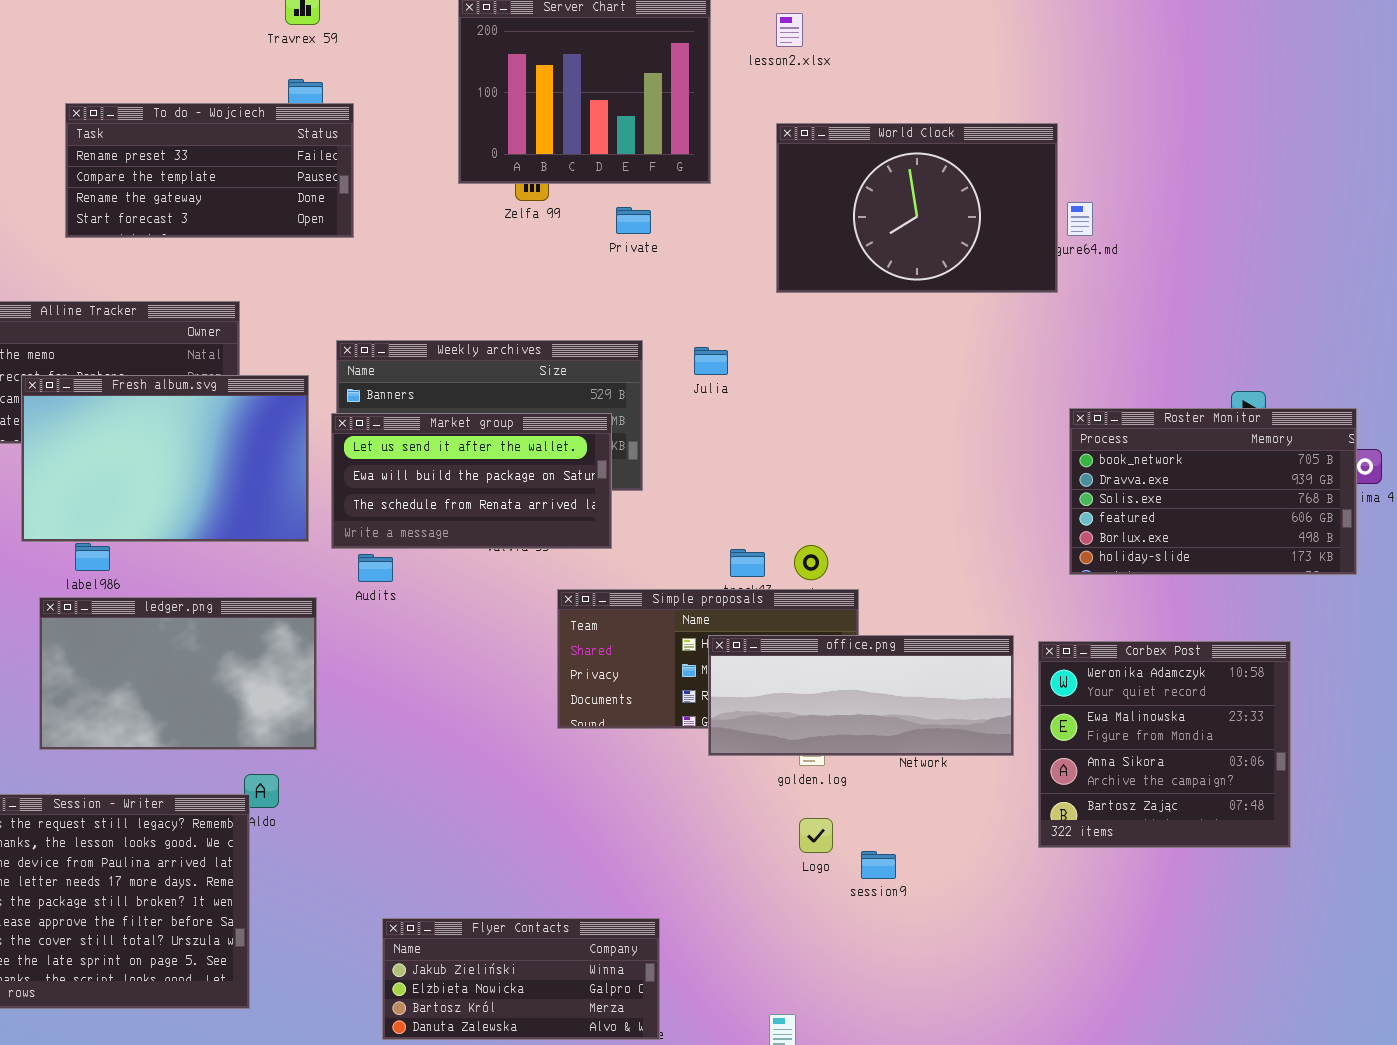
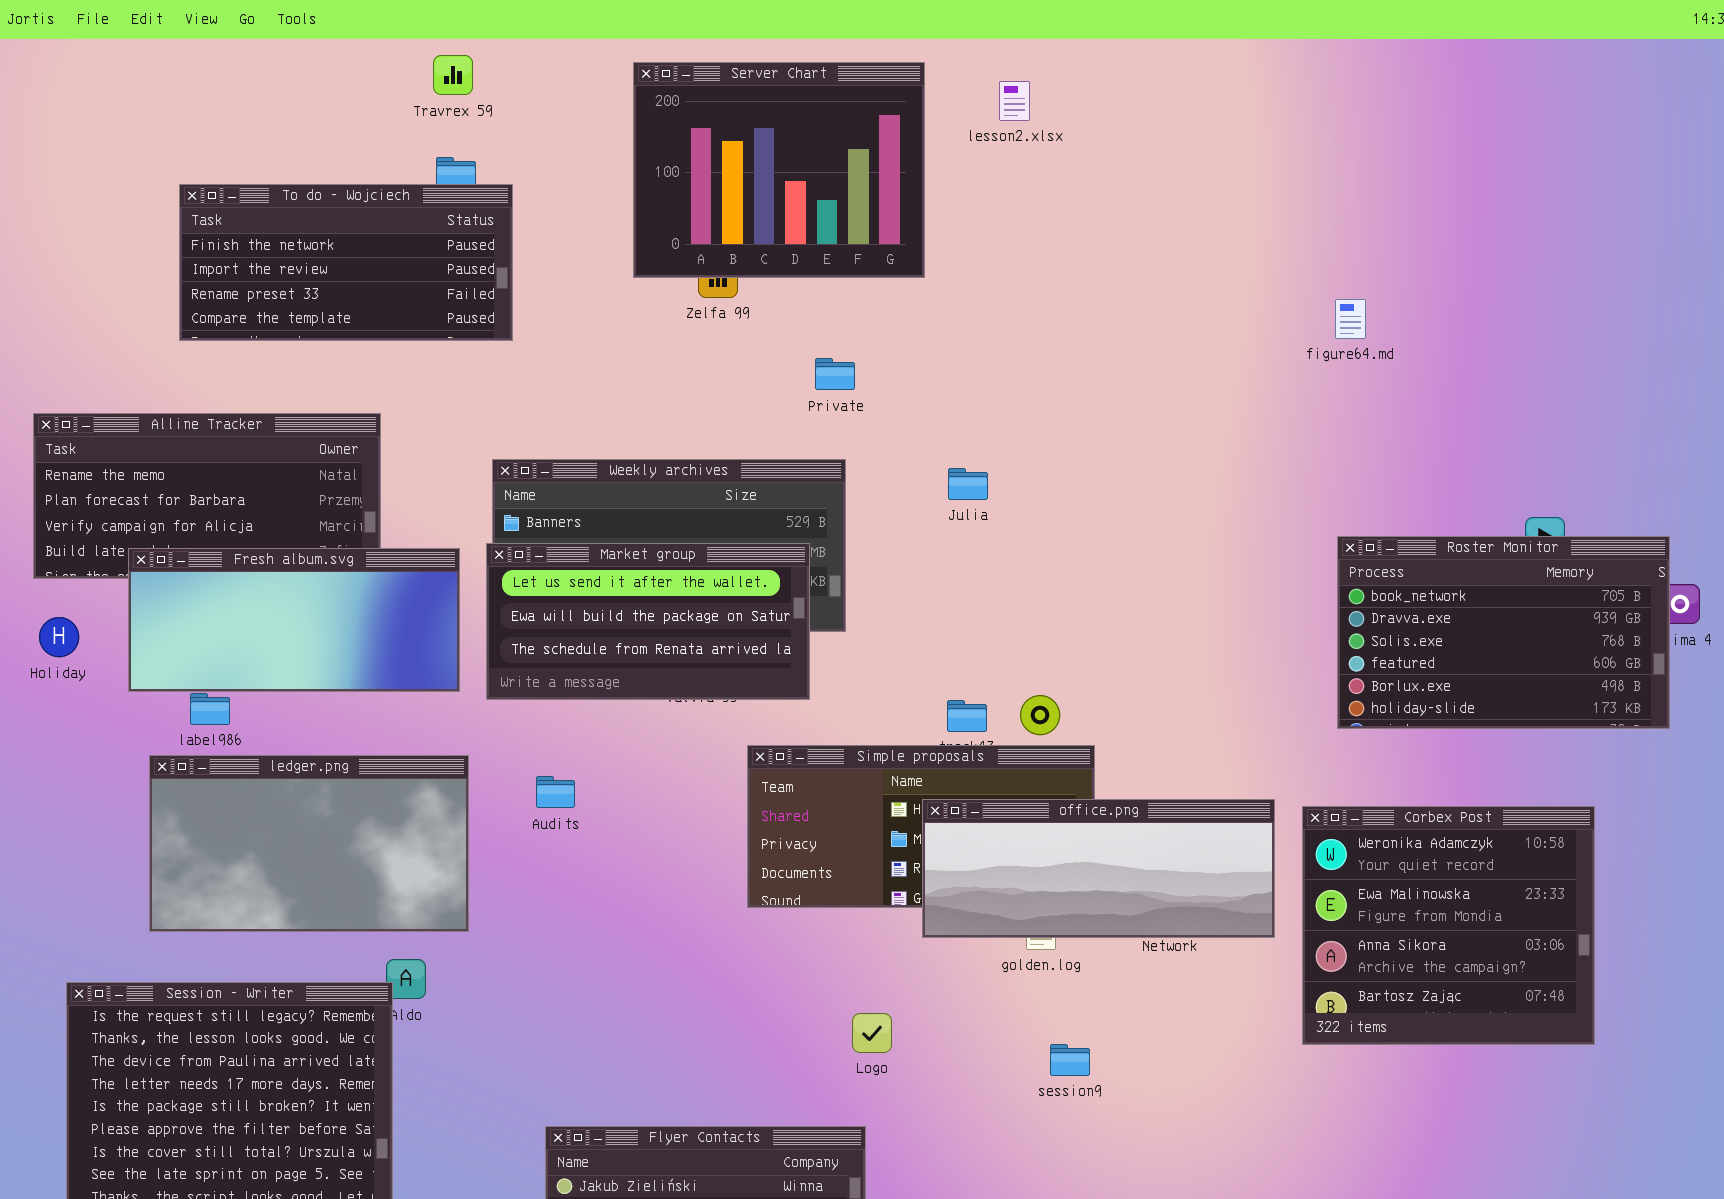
To do - Wojciech: [65,103,354,238] -> [179,184,513,341], scrolled up 2 rows
World Clock: [776,123,1058,293] -> none, closed
Private: [616,207,651,234] -> [815,358,855,390], moved
Julia: [694,347,728,375] -> [948,468,988,500], moved
Fresh album.svg: [21,375,309,542] -> [128,548,460,692], resized
Audits: [358,554,393,582] -> [536,776,575,808], moved
Logo: [799,818,833,853] -> [852,1013,892,1053], moved
session9: [861,851,896,879] -> [1050,1044,1090,1076], moved

